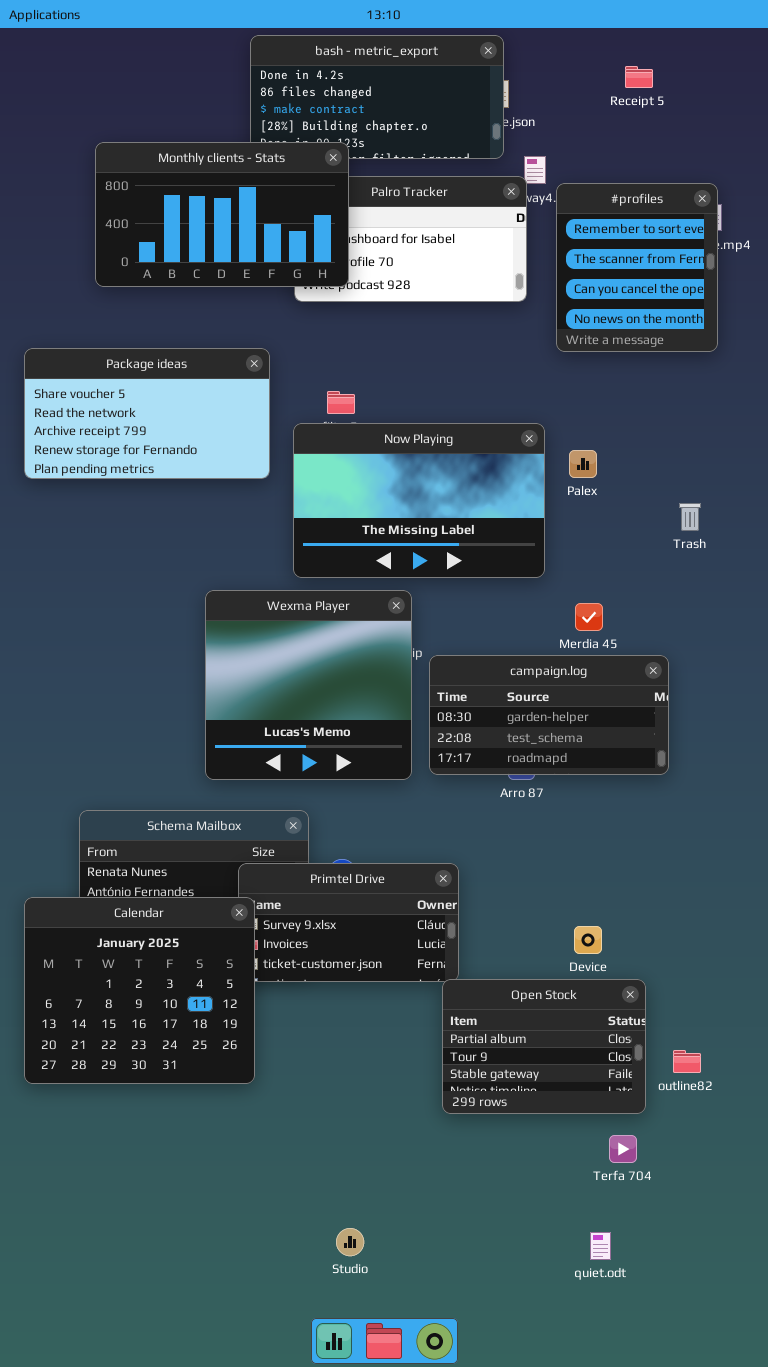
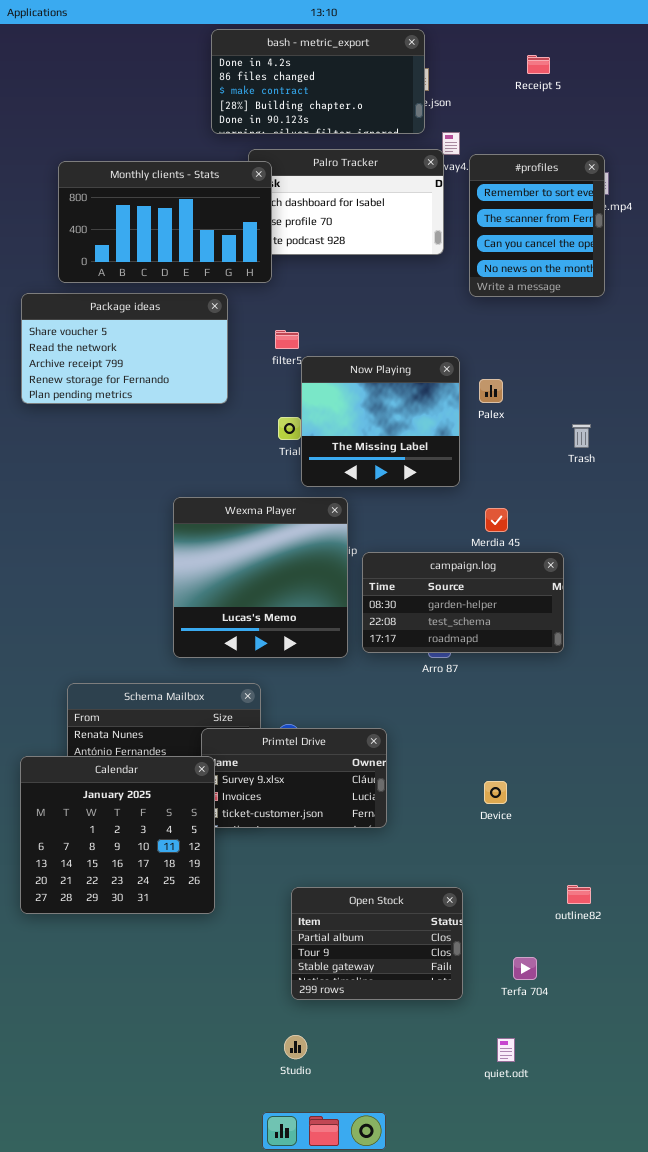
Monthly clients - Stats: [95,142,349,287] -> [58,161,272,283], moved
Now Playing: [293,423,545,578] -> [301,356,460,487], resized
Open Stock: [442,979,646,1114] -> [291,887,463,1000], moved

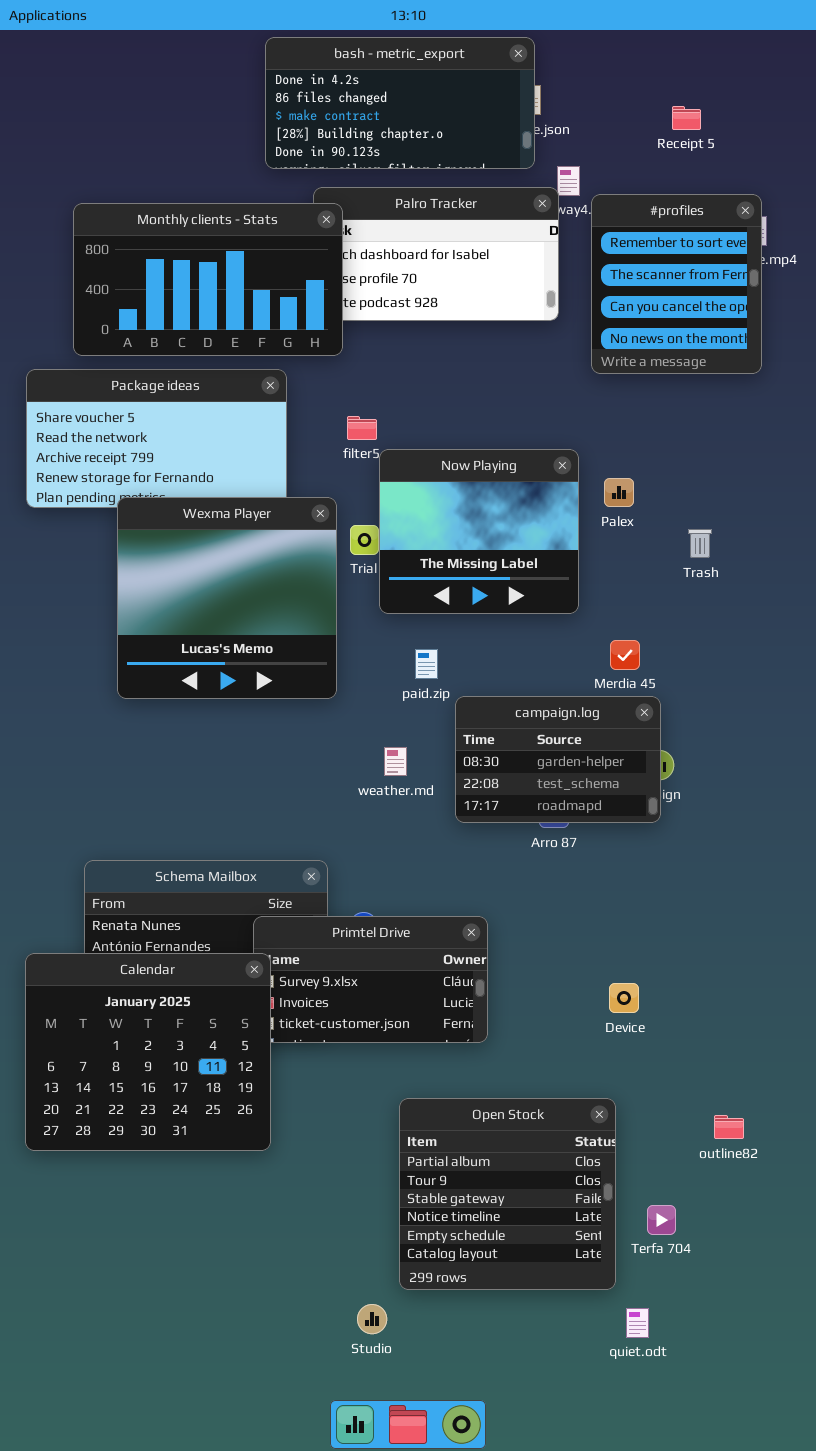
Receipt 5: [527,55,550,74] -> [672,106,701,130], moved
Trash: [572,424,591,448] -> [688,529,712,558], moved
Wexma Player: [173,497,348,658] -> [117,497,337,699], moved
campaign.log: [362,552,564,653] -> [455,696,661,823], resized
Open Stock: [291,887,463,1000] -> [399,1098,616,1290], moved, resized

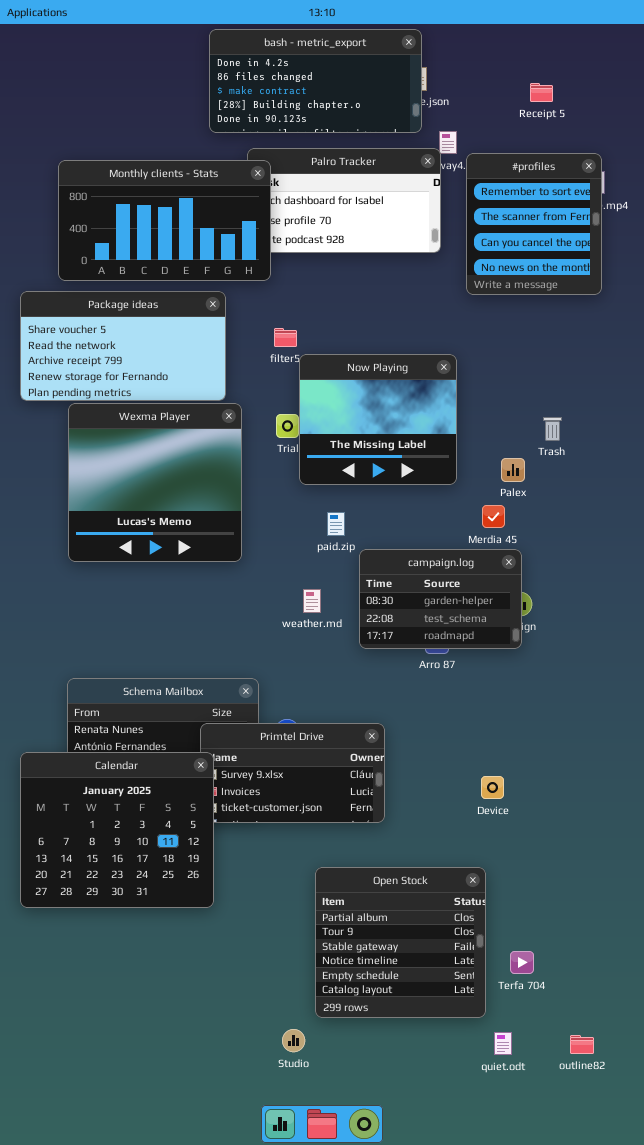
Palex: [604,478,634,507] -> [501,458,525,482], moved
Wexma Player: [117,497,337,699] -> [68,403,242,562], moved
outline82: [714,1115,744,1139] -> [570,1035,594,1054], moved

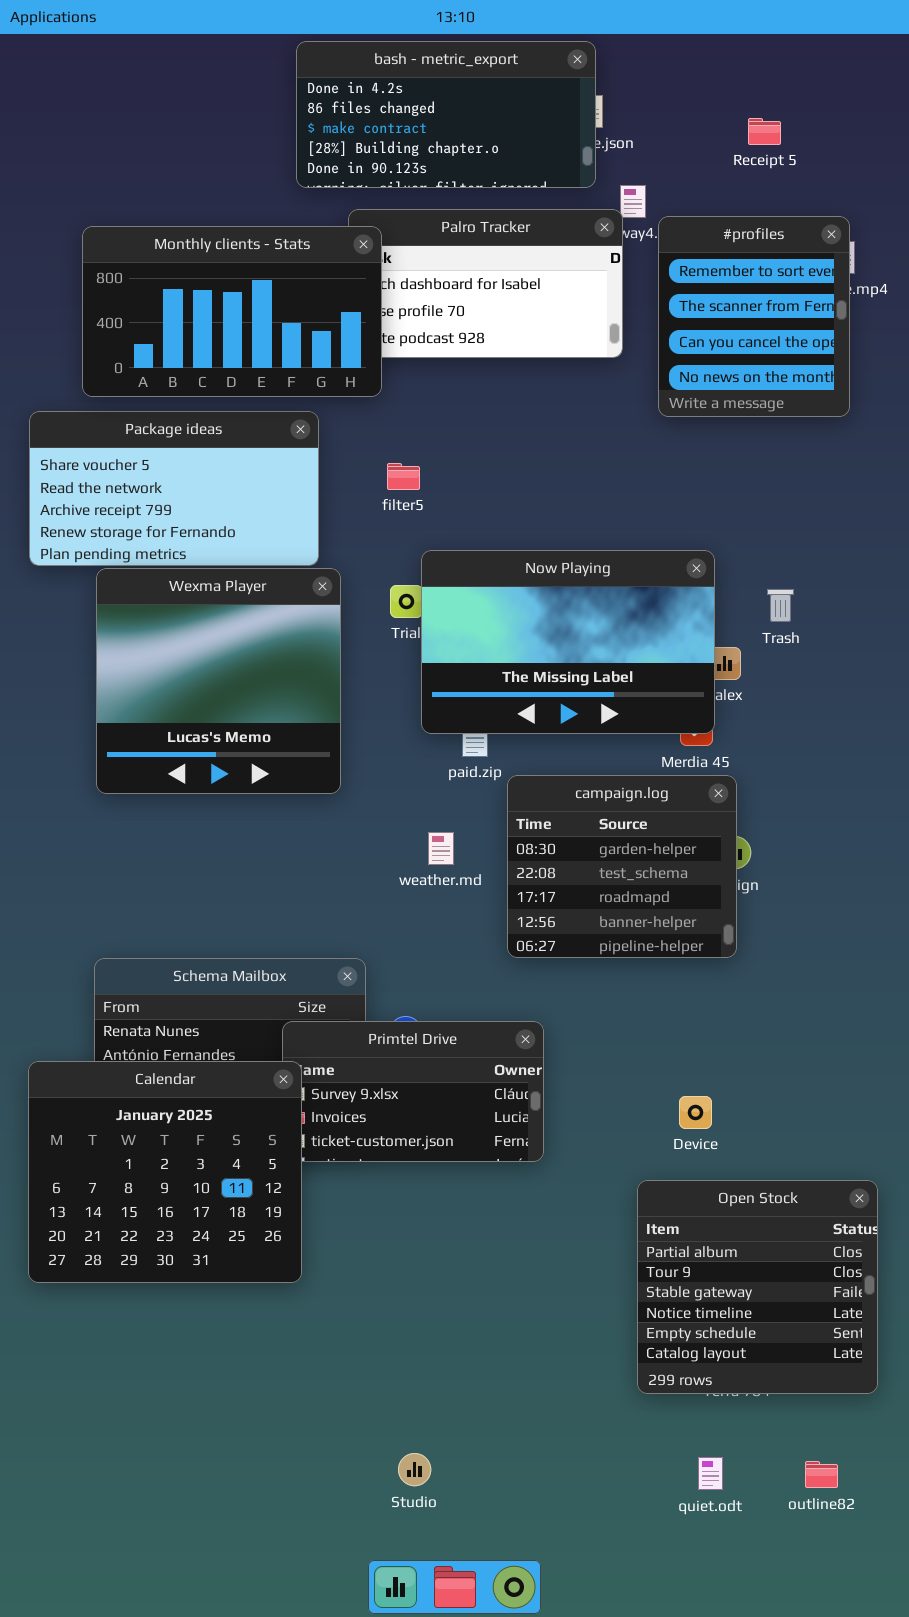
Now Playing: [299,354,457,485] -> [421,550,715,734], moved, resized
campaign.log: [359,549,522,649] -> [507,775,737,958], resized
Open Stock: [315,867,486,1018] -> [637,1180,878,1394], moved

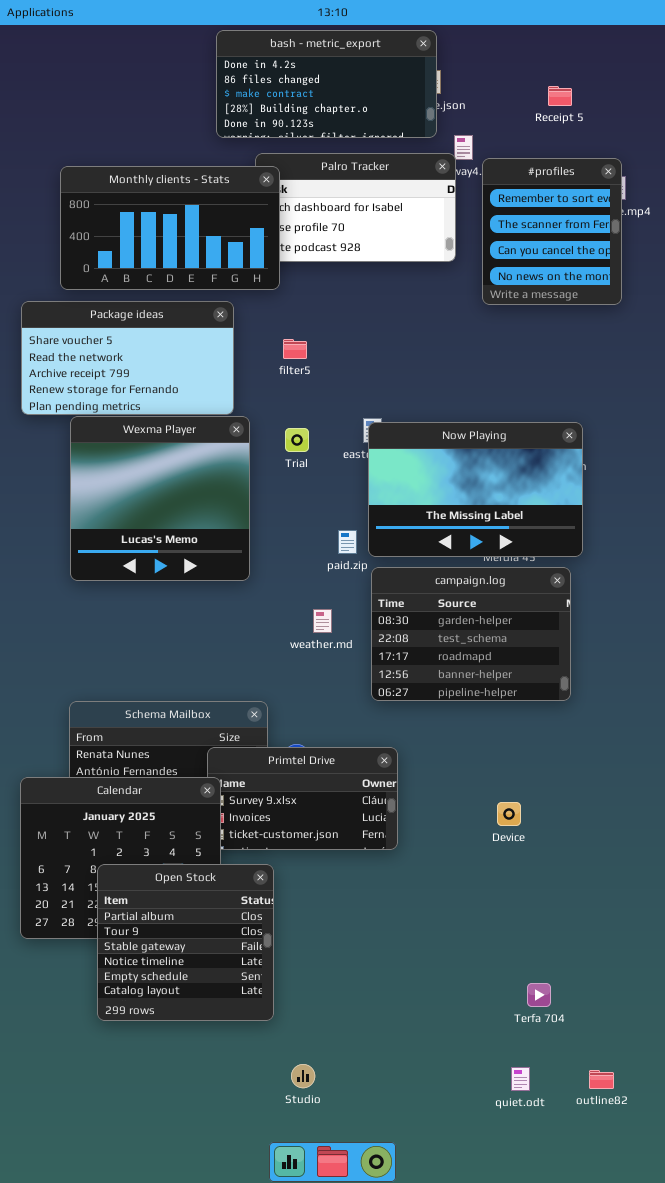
Now Playing: [421,550,715,734] -> [368,422,583,557], moved
campaign.log: [507,775,737,958] -> [371,567,571,701], resized
Open Stock: [637,1180,878,1394] -> [97,864,274,1021], moved

